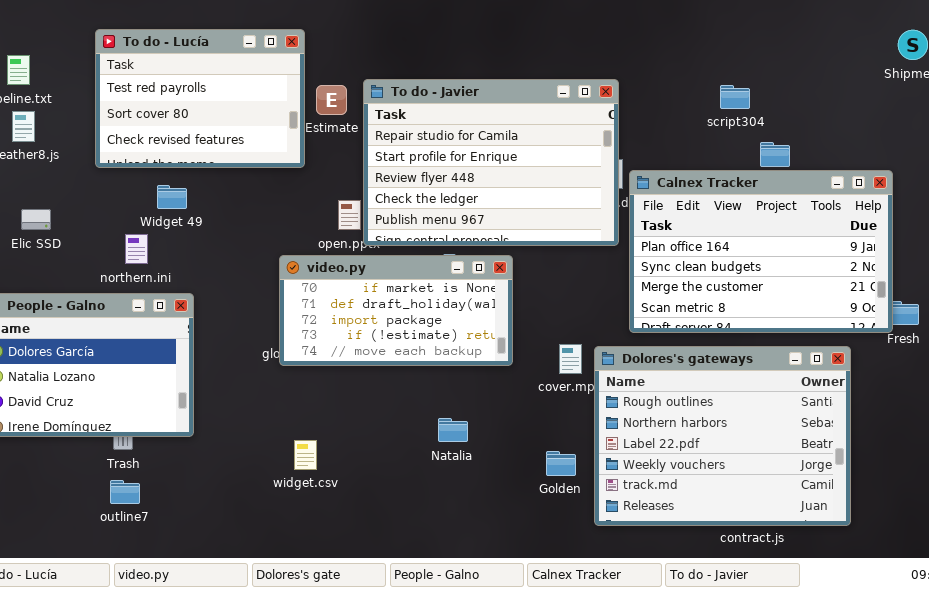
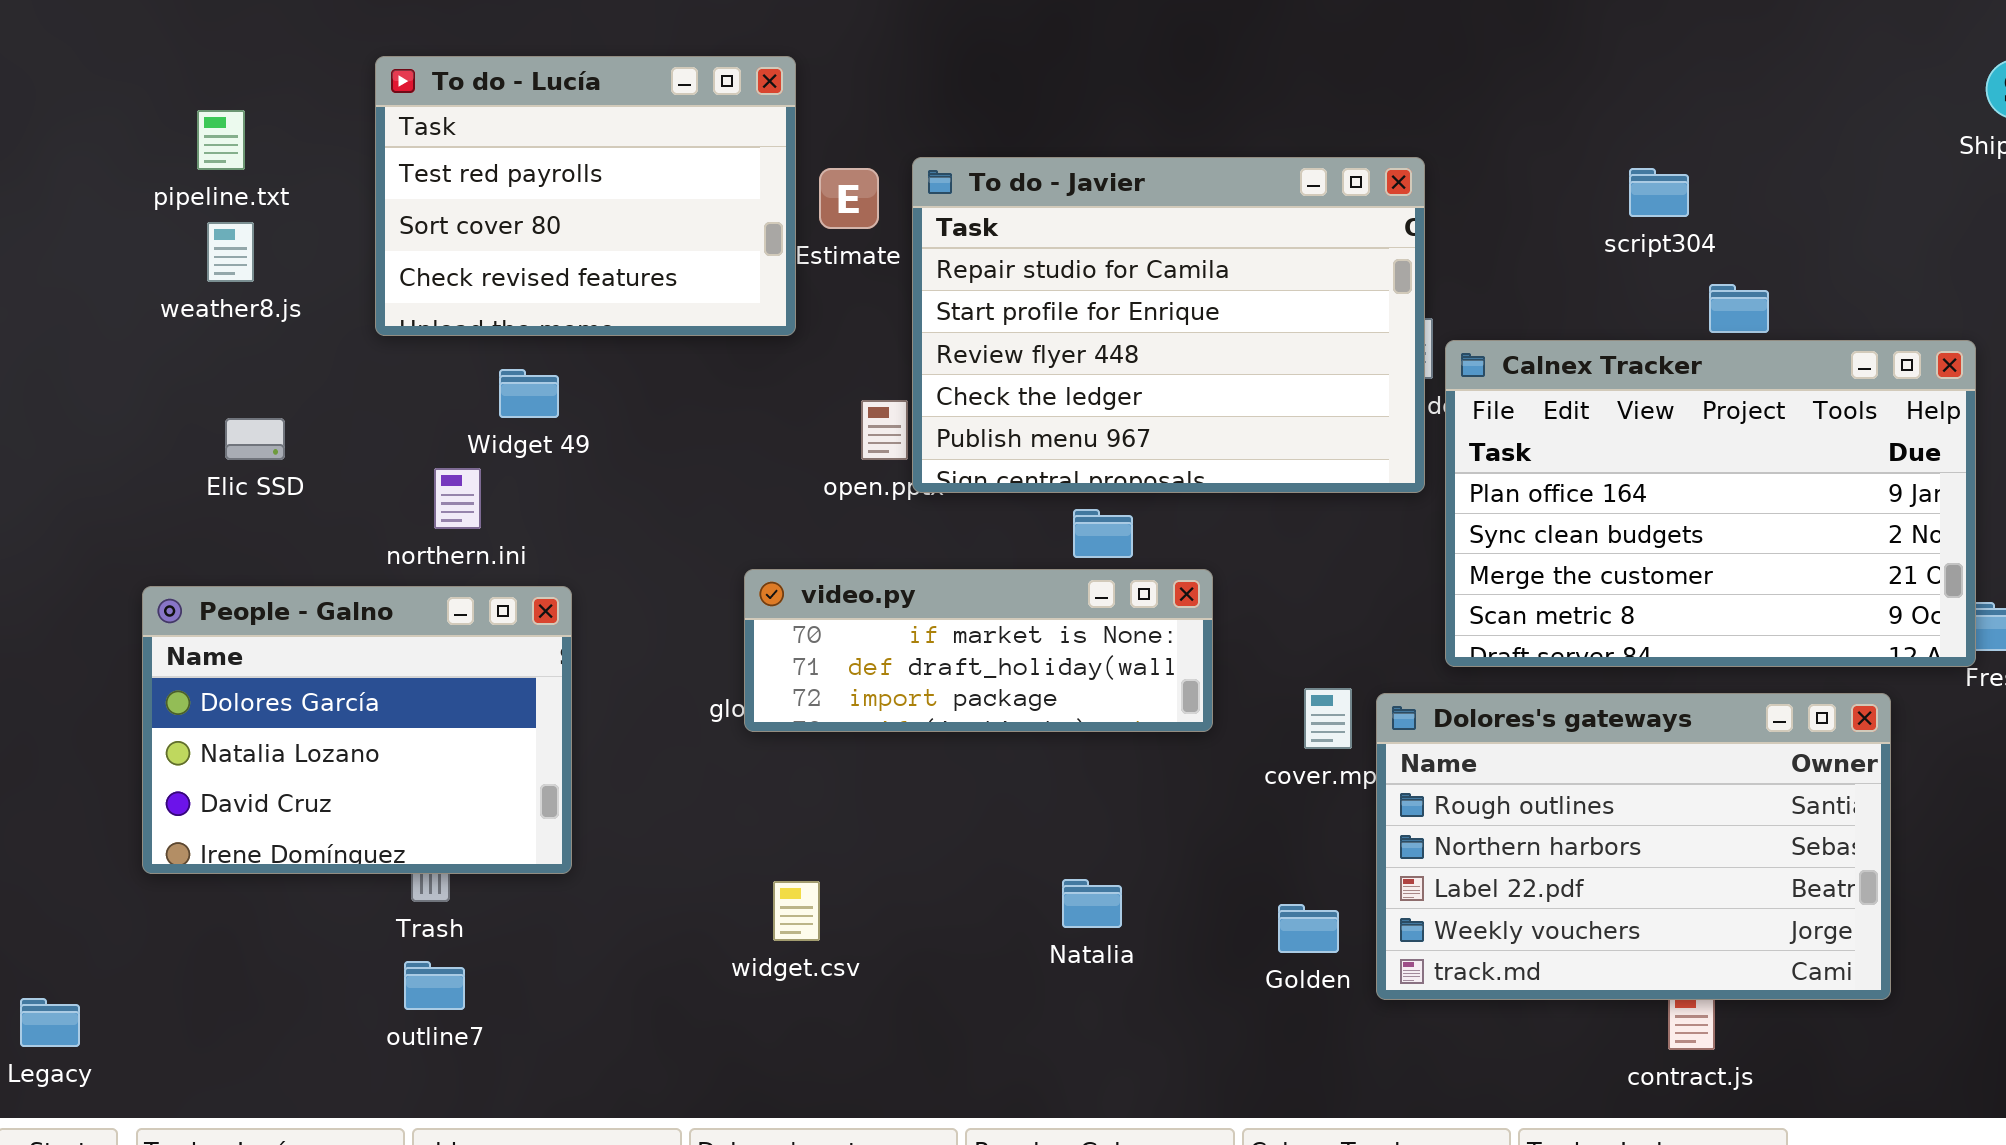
video.py: [279,255,513,366] -> [744,569,1213,732], resized
Dolores's gateways: [594,346,851,526] -> [1376,693,1891,1000], resized
Natalia: [438,418,468,442] -> [1062,879,1122,928], moved

